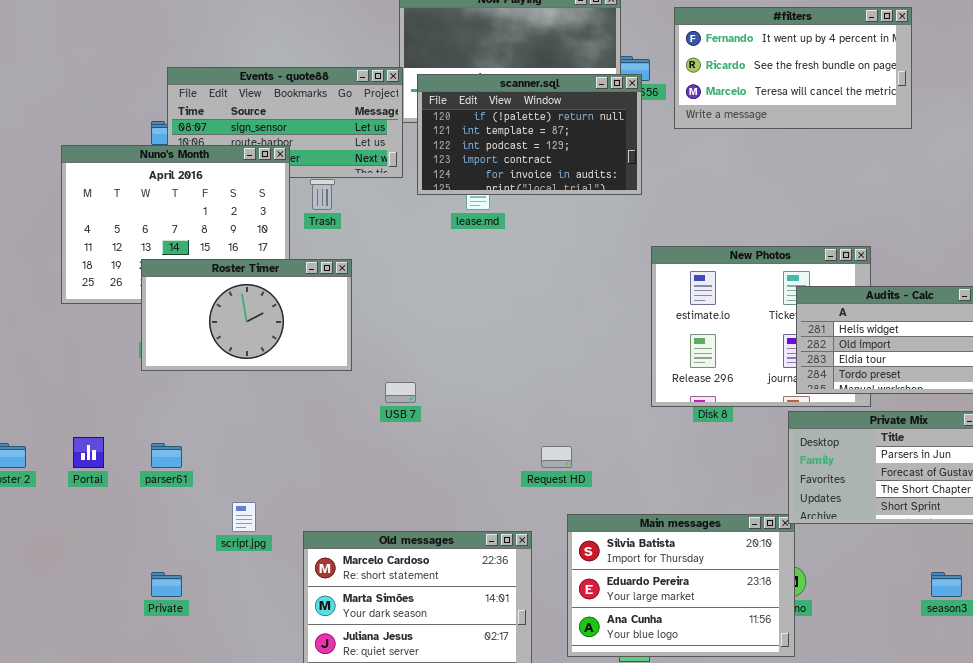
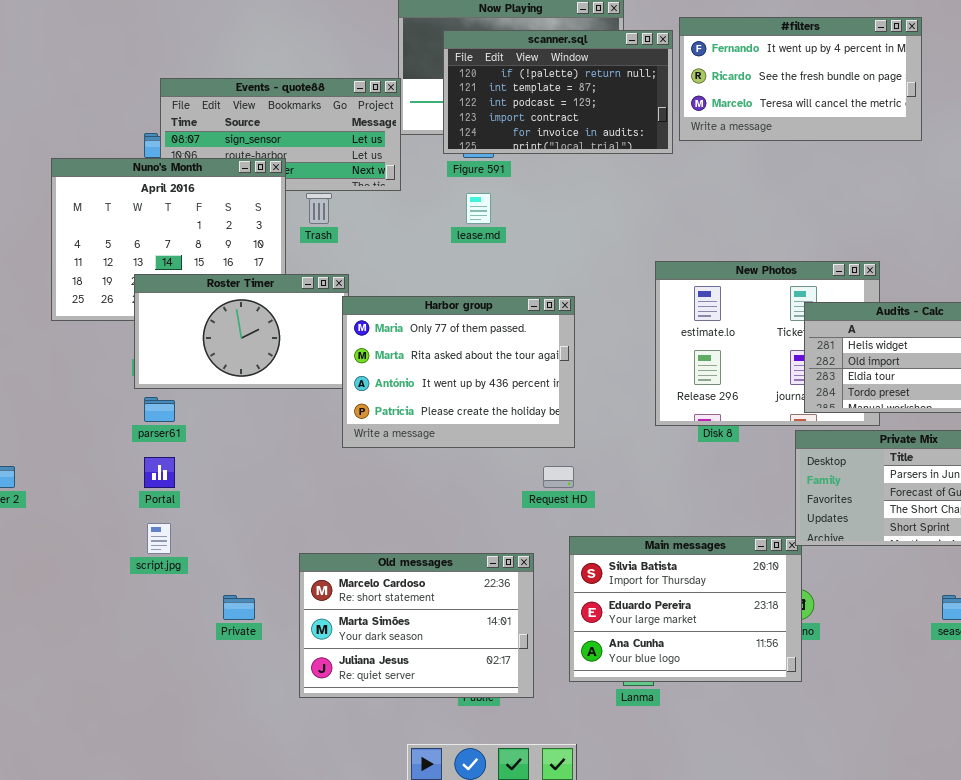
scanner.sql: [417,74,642,195] -> [443,30,673,154], moved
Harbor group: none -> [342,296,575,448], opened
Portal: [73,437,104,468] -> [144,457,175,488], moved
parser61: [151,443,182,468] -> [144,397,175,422], moved
script.jpg: [232,502,256,532] -> [147,523,171,554], moved
Private: [151,572,182,597] -> [223,595,255,620], moved

